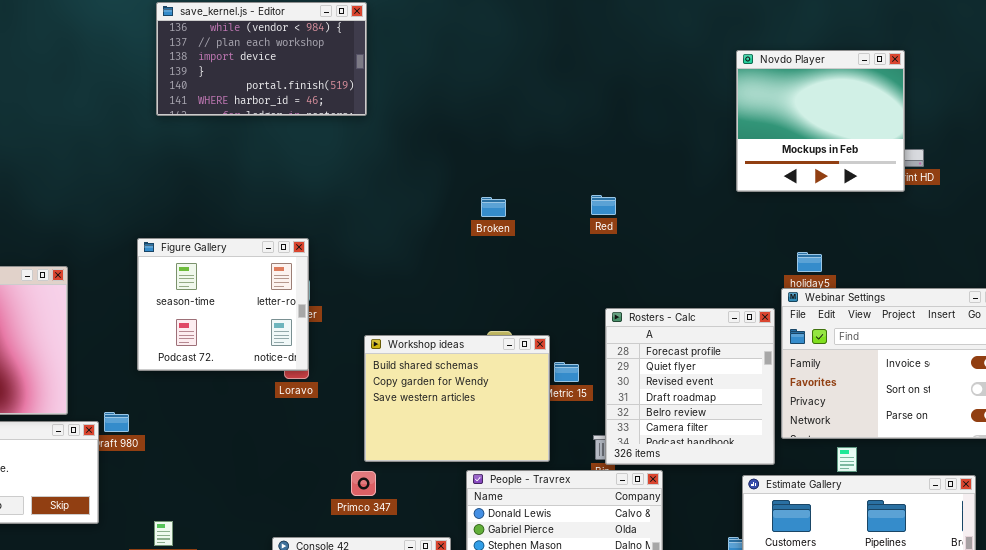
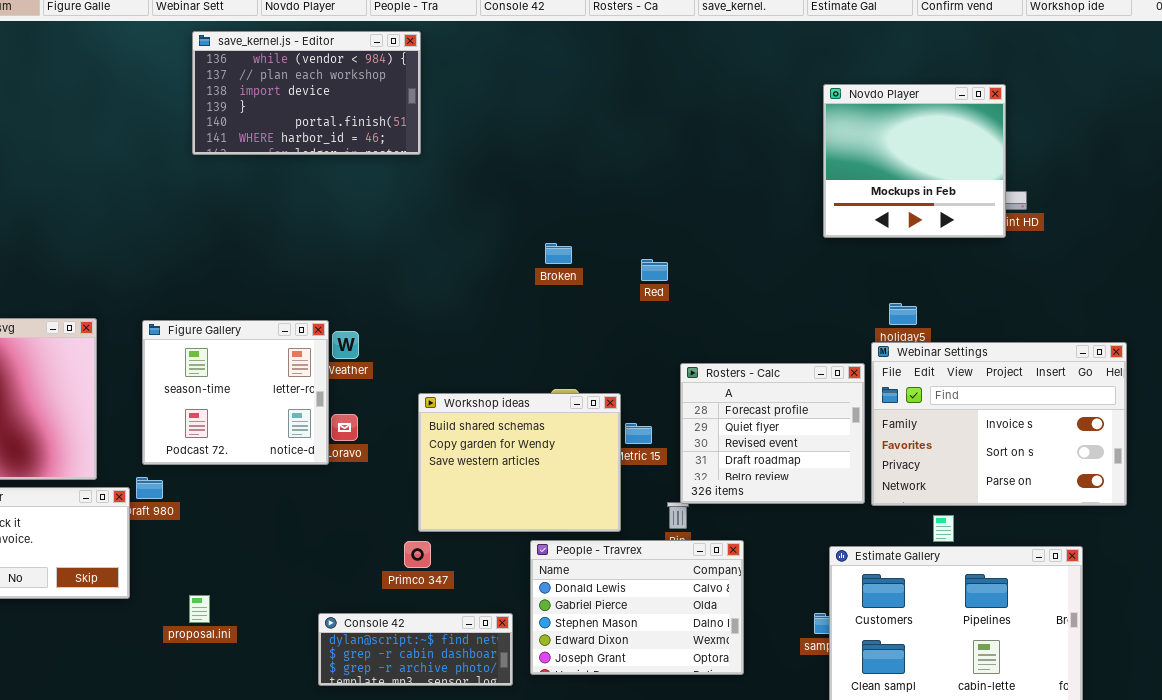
Red: [591,195,616,215] -> [641,259,668,281], moved
Figure Gallery: [137,238,309,371] -> [142,320,329,465], moved
Rosters - Calc: [605,308,775,465] -> [680,363,865,504], resized

